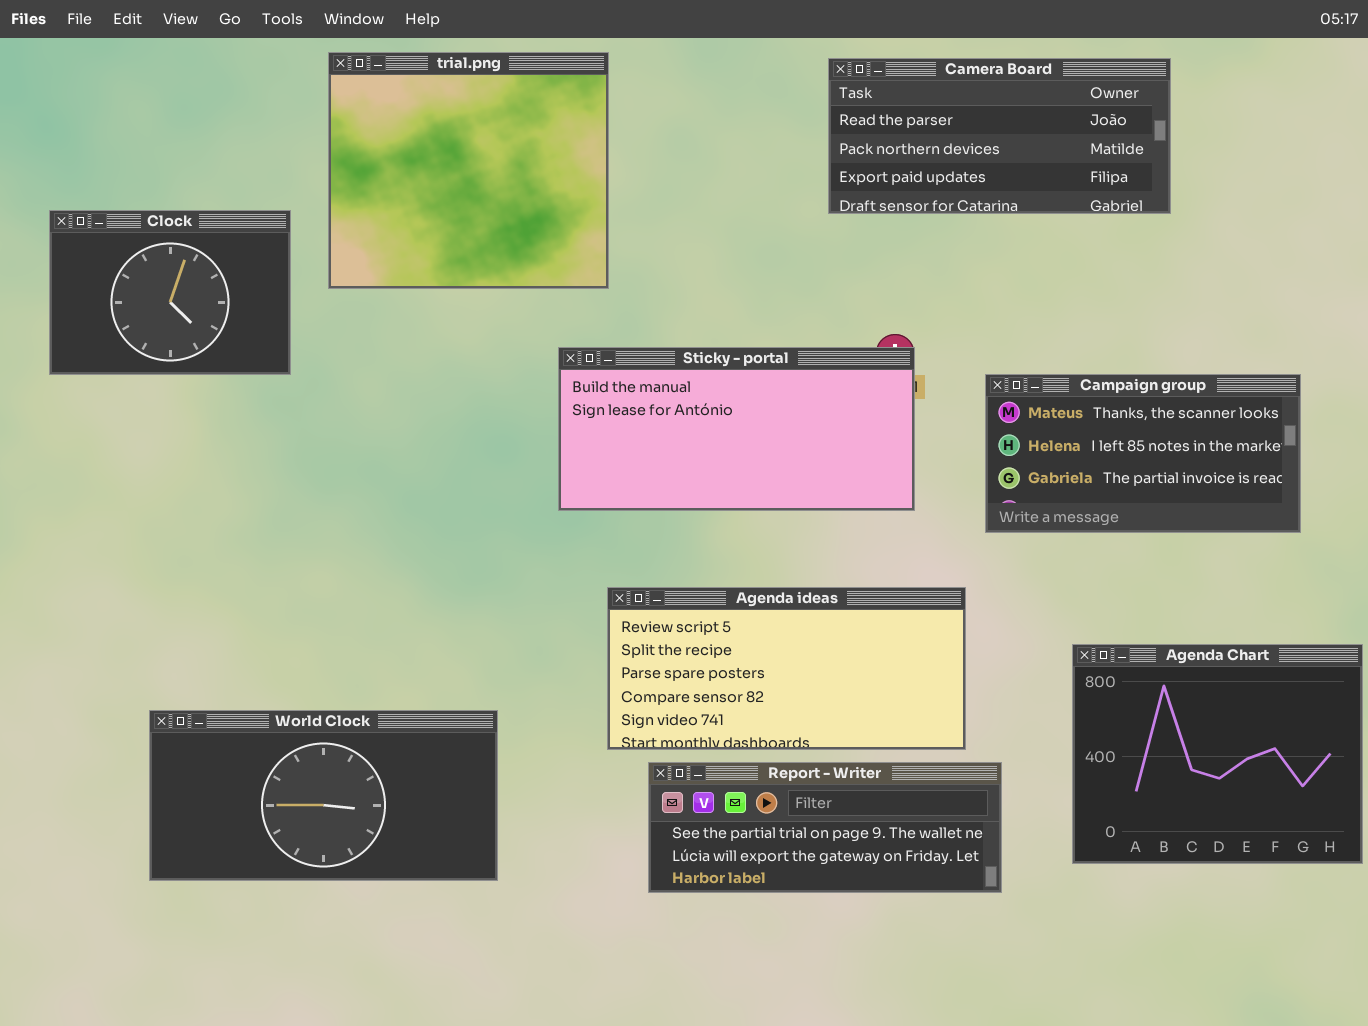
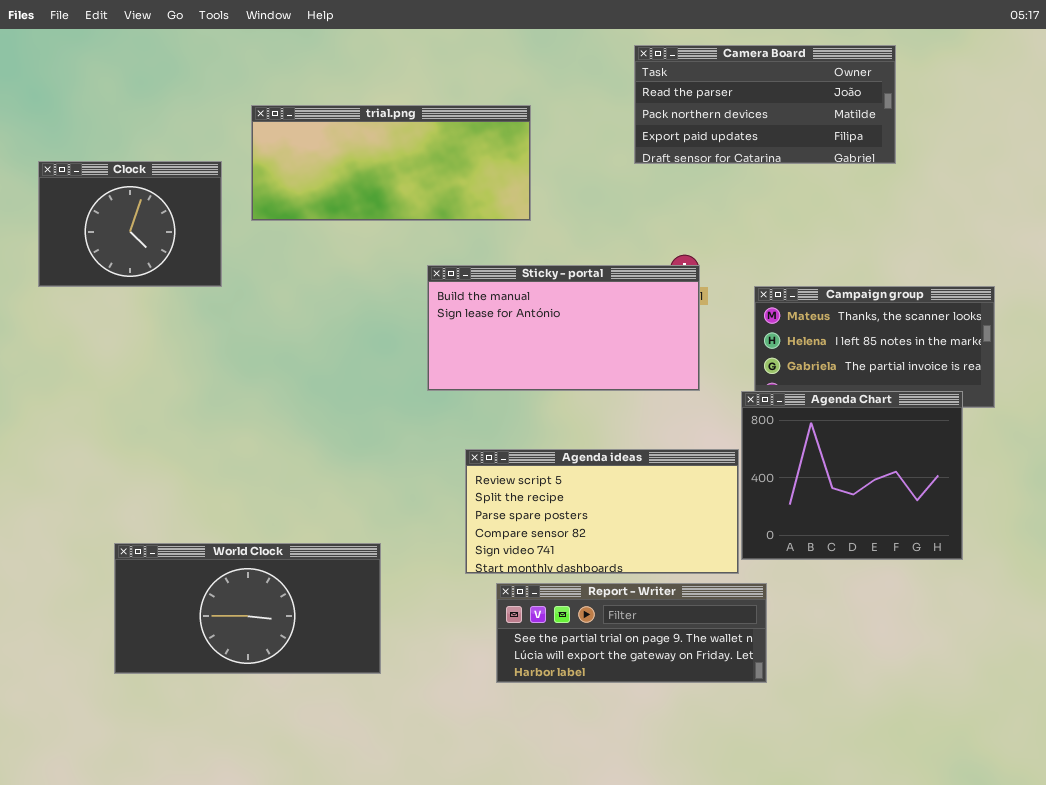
trial.png: [328,52,609,289] -> [251,105,531,221], resized
Agenda Chart: [1072,644,1363,864] -> [741,391,963,560], moved

